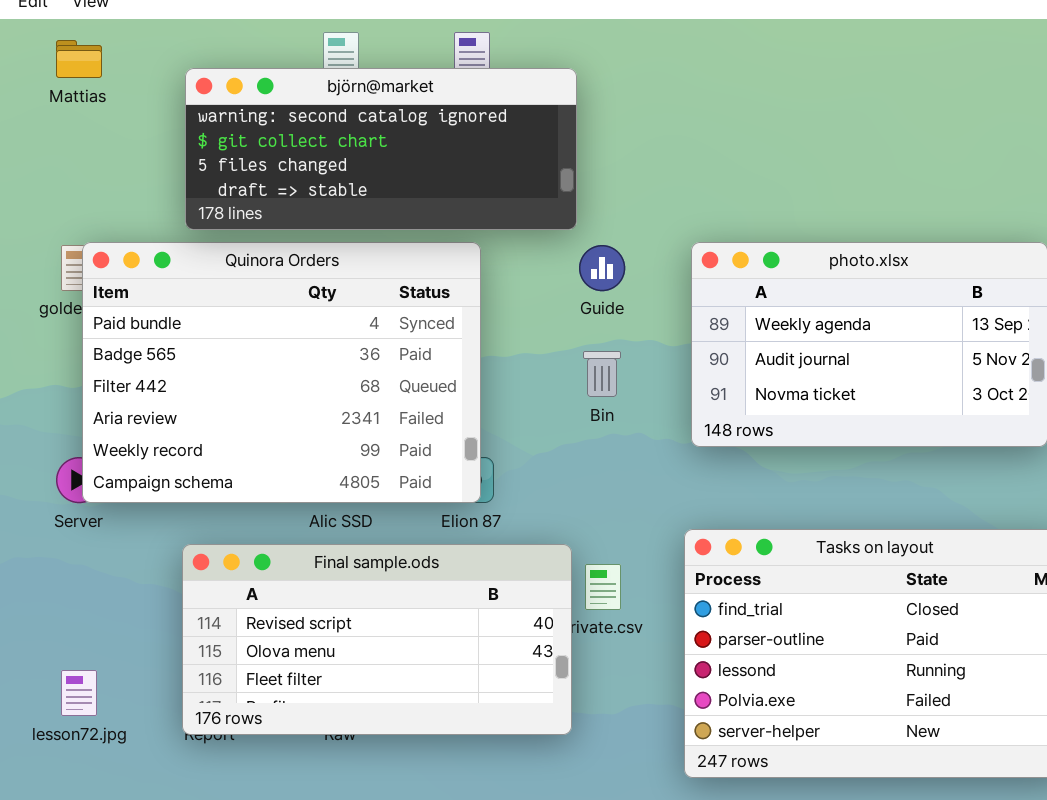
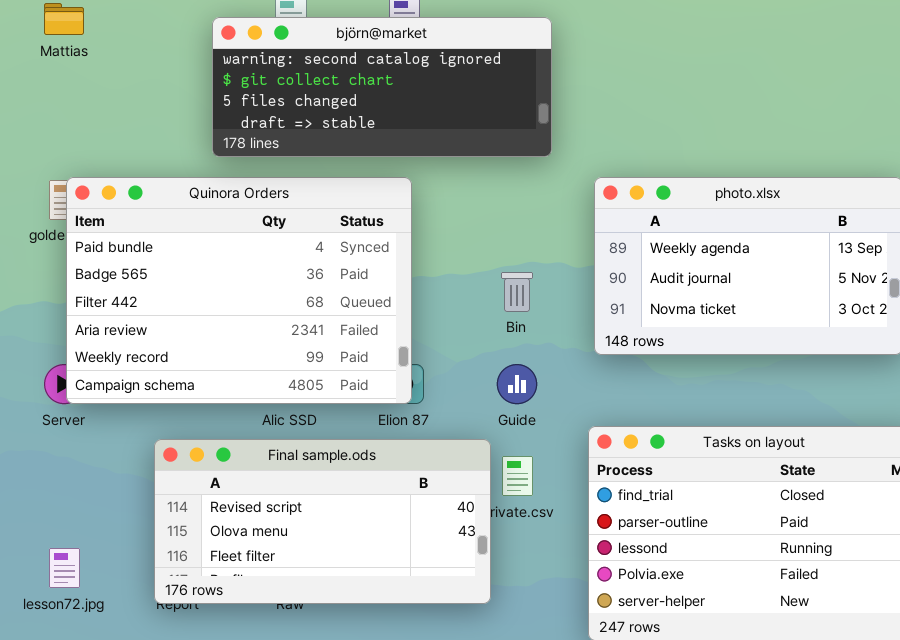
björn@market: [185,68,577,230] -> [212,17,552,157], moved
Guide: [579,245,625,291] -> [497,364,537,404], moved

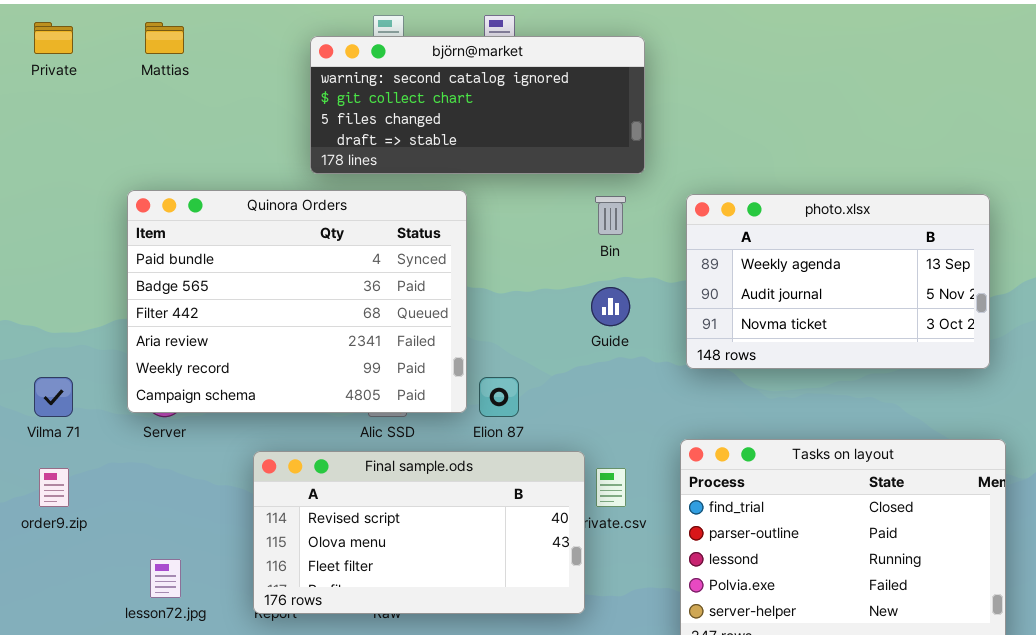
Quinora Orders: [66,177,412,404] -> [127,190,467,413], moved
Bin: [501,272,533,312] -> [595,196,626,235], moved
Guide: [497,364,537,404] -> [591,287,630,326], moved

